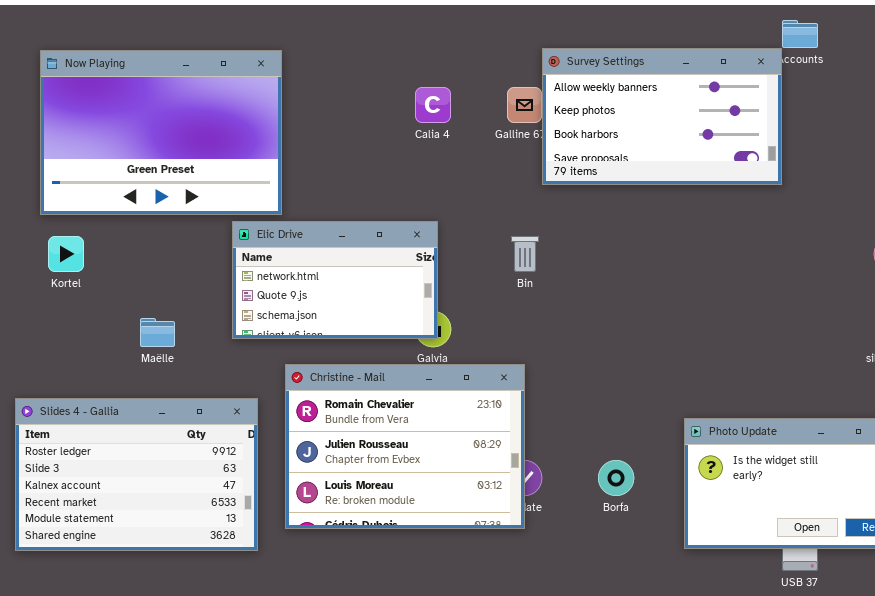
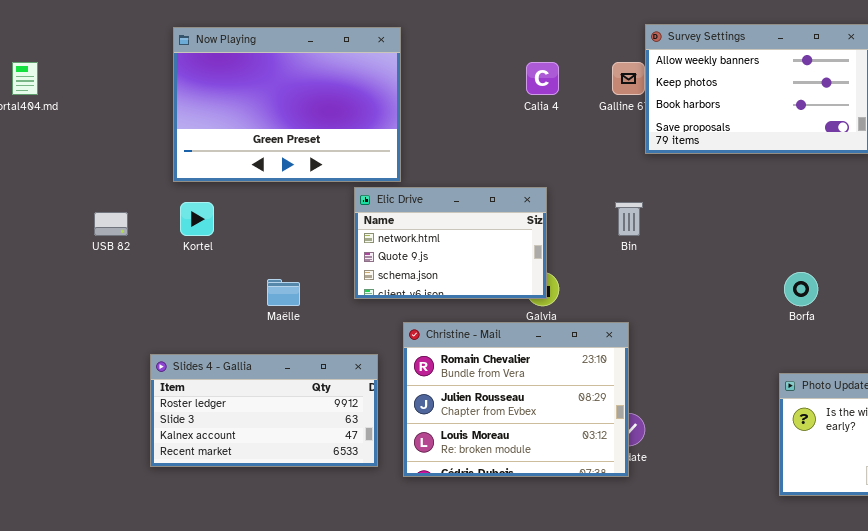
Slides 4 - Gallia: [15,398,258,551] -> [150,354,378,467], resized
Borfa: [598,460,634,496] -> [784,272,818,306], moved

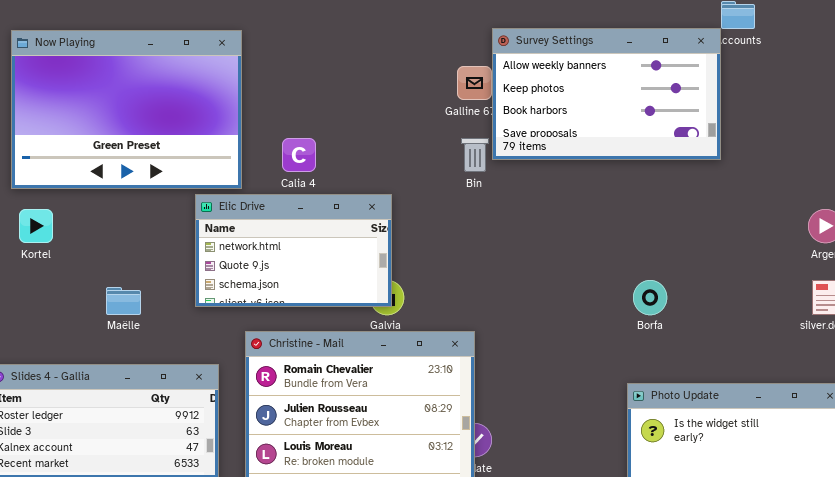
Calia 4: [526,62,559,95] -> [282,138,316,172], moved
Bin: [615,202,643,236] -> [461,138,489,172], moved

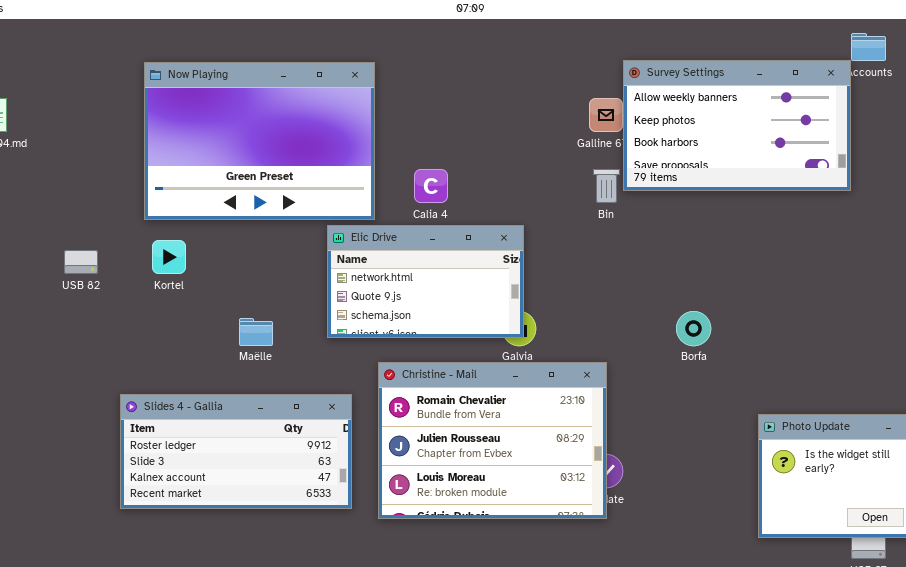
Borfa: [633,280,667,315] -> [676,311,711,346], moved

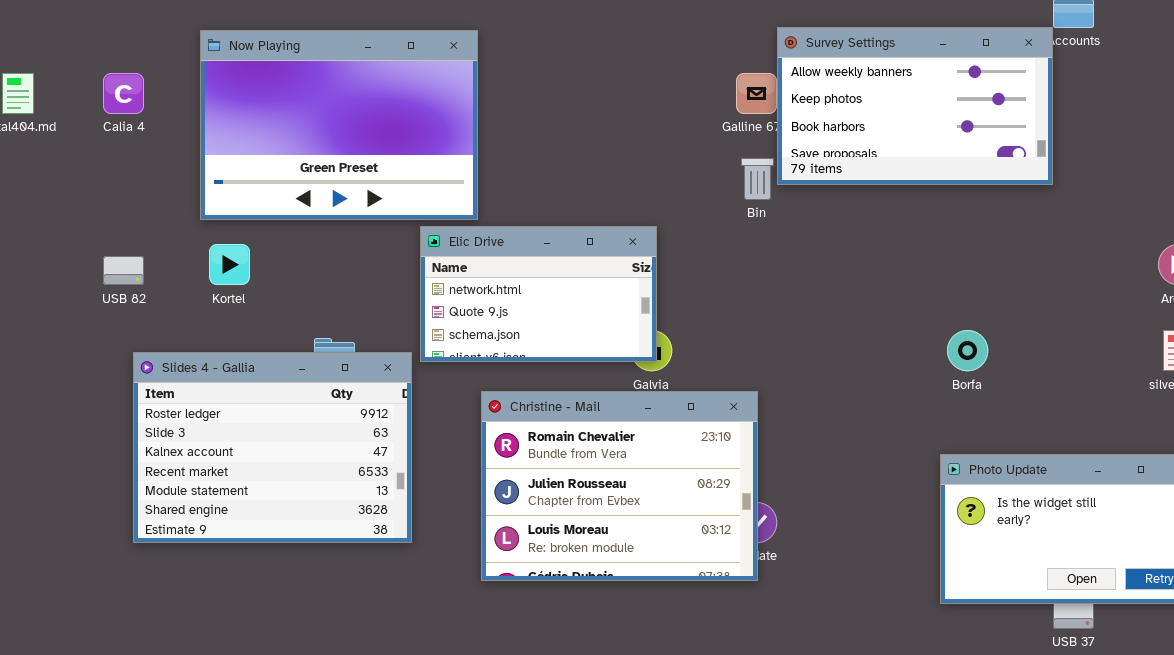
Calia 4: [414,169,448,203] -> [103,73,144,114], moved
Borfa: [676,311,711,346] -> [947,330,988,371], moved
Slides 4 - Gallia: [120,394,352,509] -> [133,352,412,543], moved, resized

